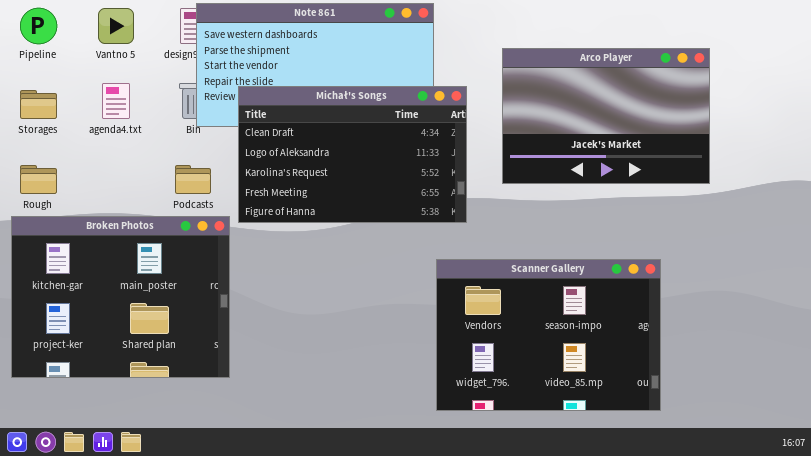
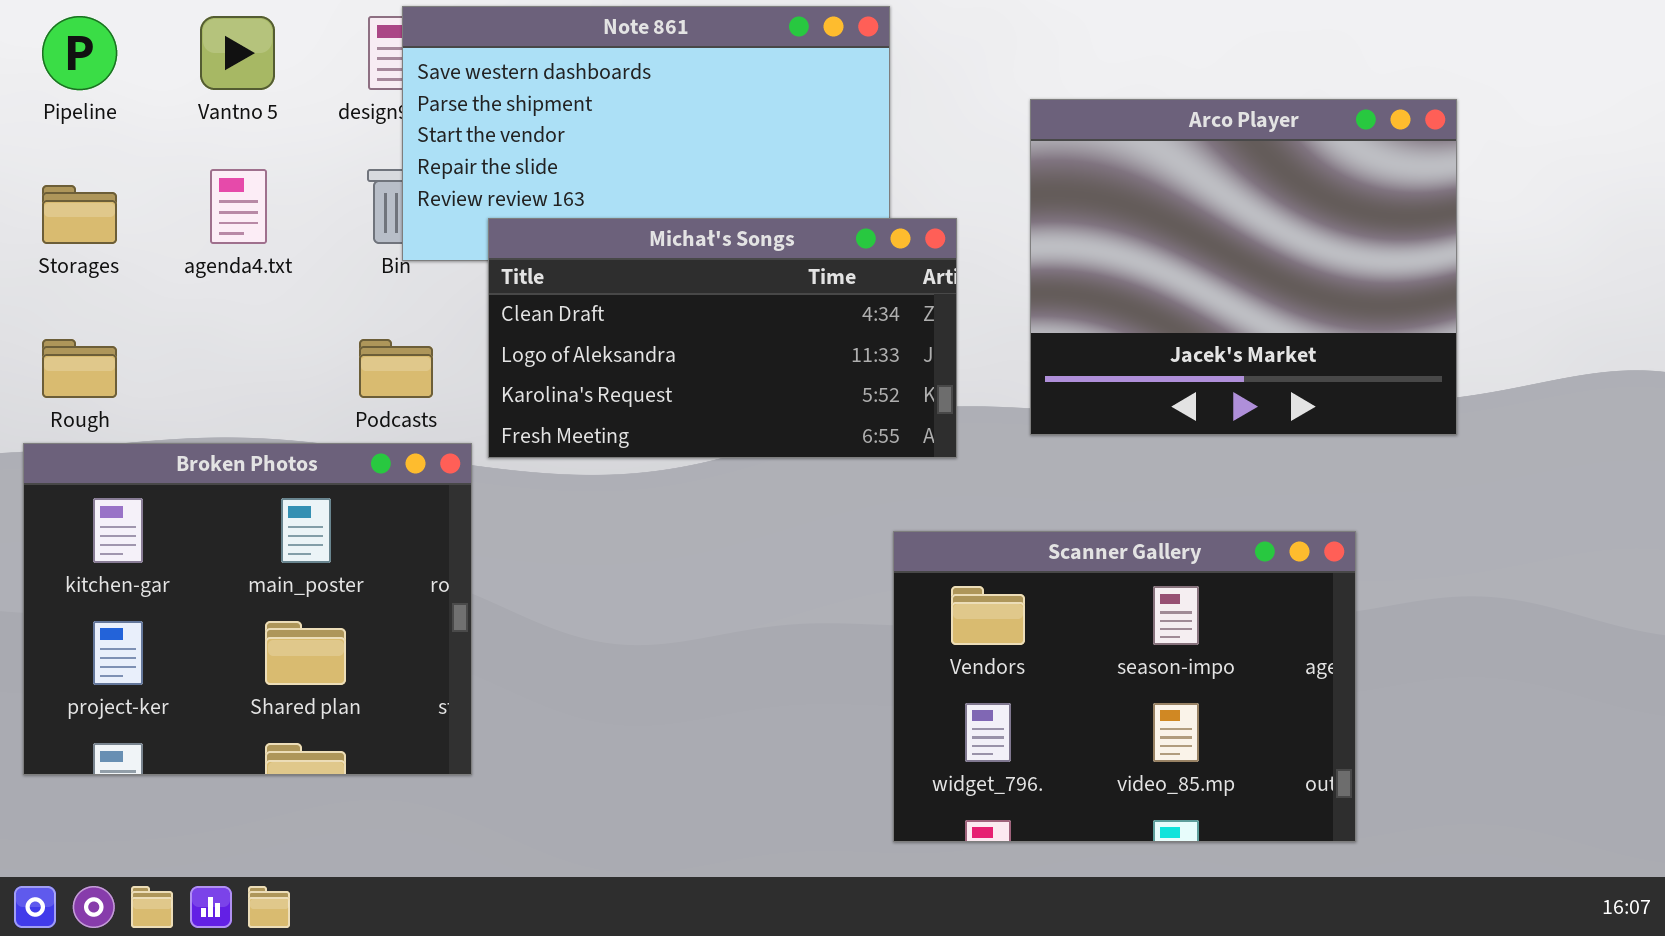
Arco Player: [502,48,710,184] -> [1030,99,1457,435], resized
Michał's Songs: [238,86,467,223] -> [488,218,957,458], resized

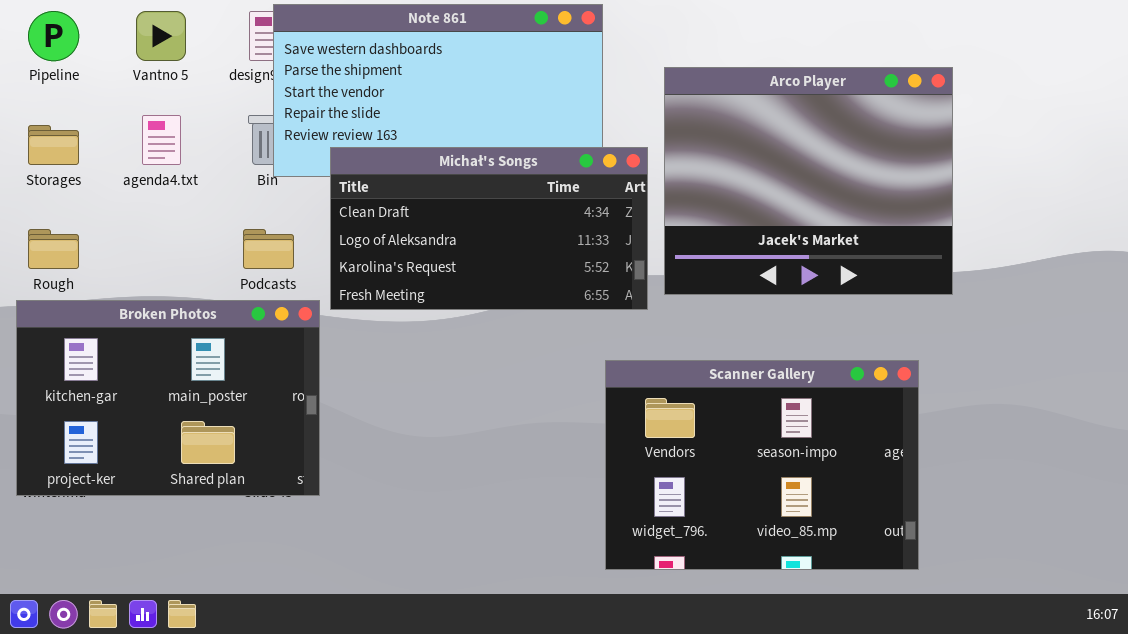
Arco Player: [1030,99,1457,435] -> [664,67,953,295], moved
Broken Photos: [23,443,472,775] -> [16,300,320,496], resized

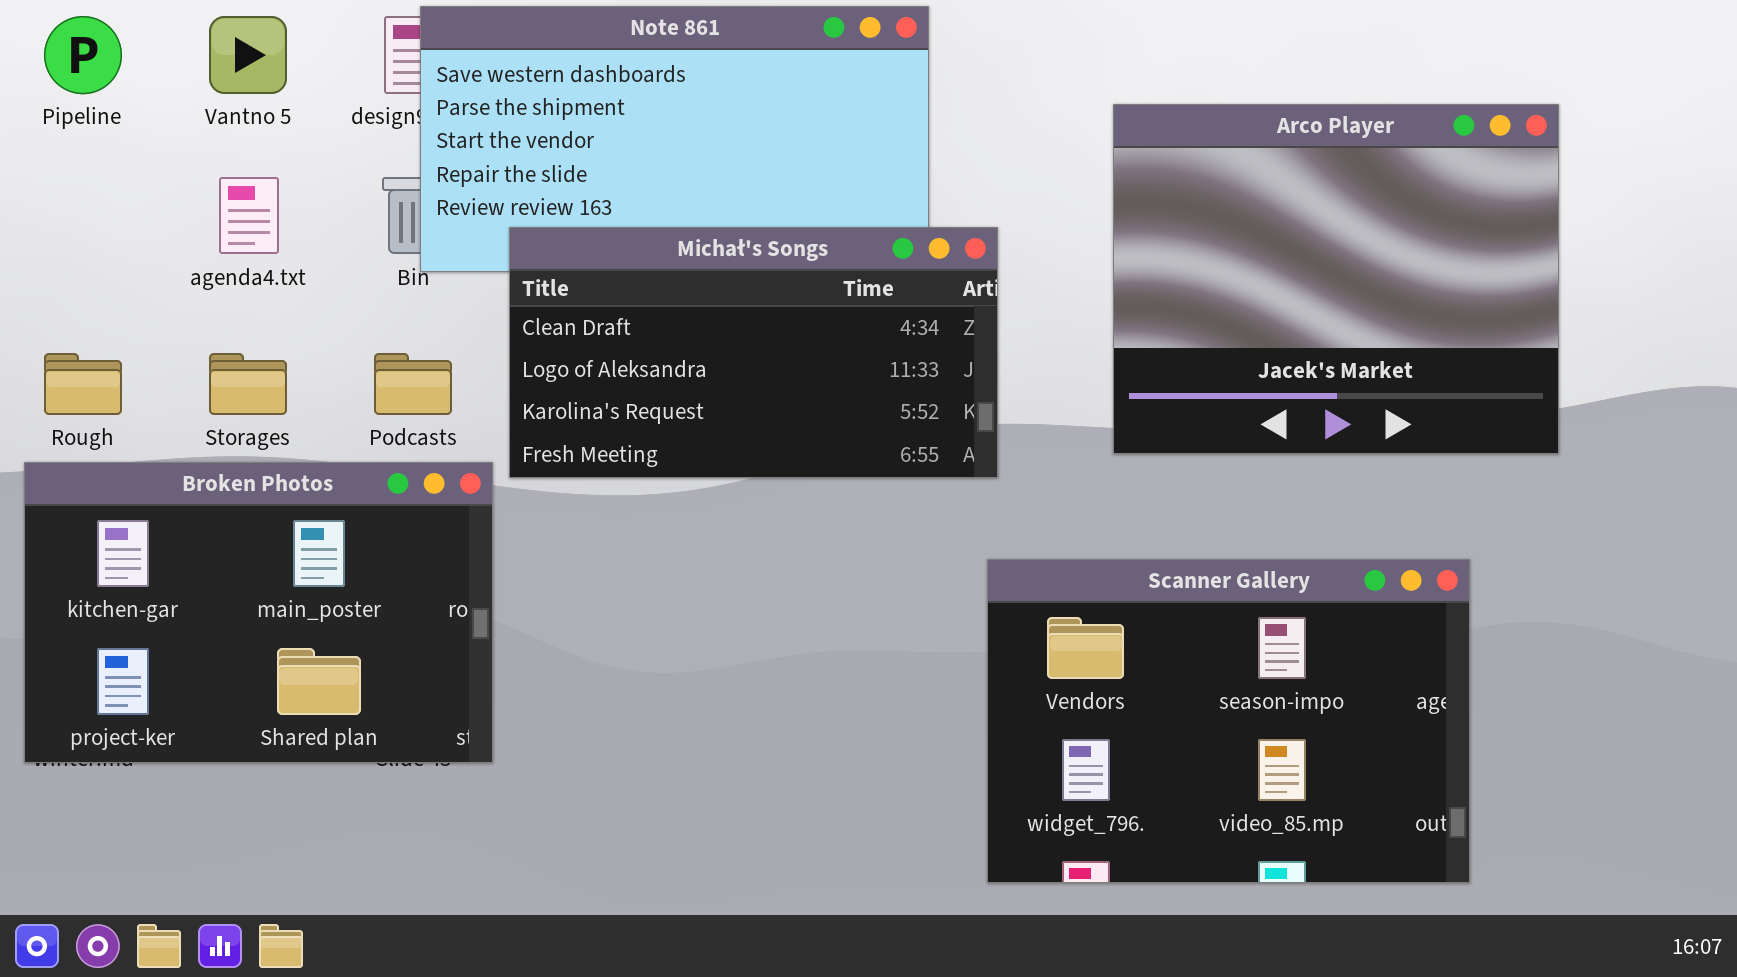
Arco Player: [664,67,953,295] -> [1113,104,1559,454], moved
Storages: [28,125,79,165] -> [209,353,287,415], moved
Scanner Gallery: [605,360,919,570] -> [987,559,1470,883], moved

